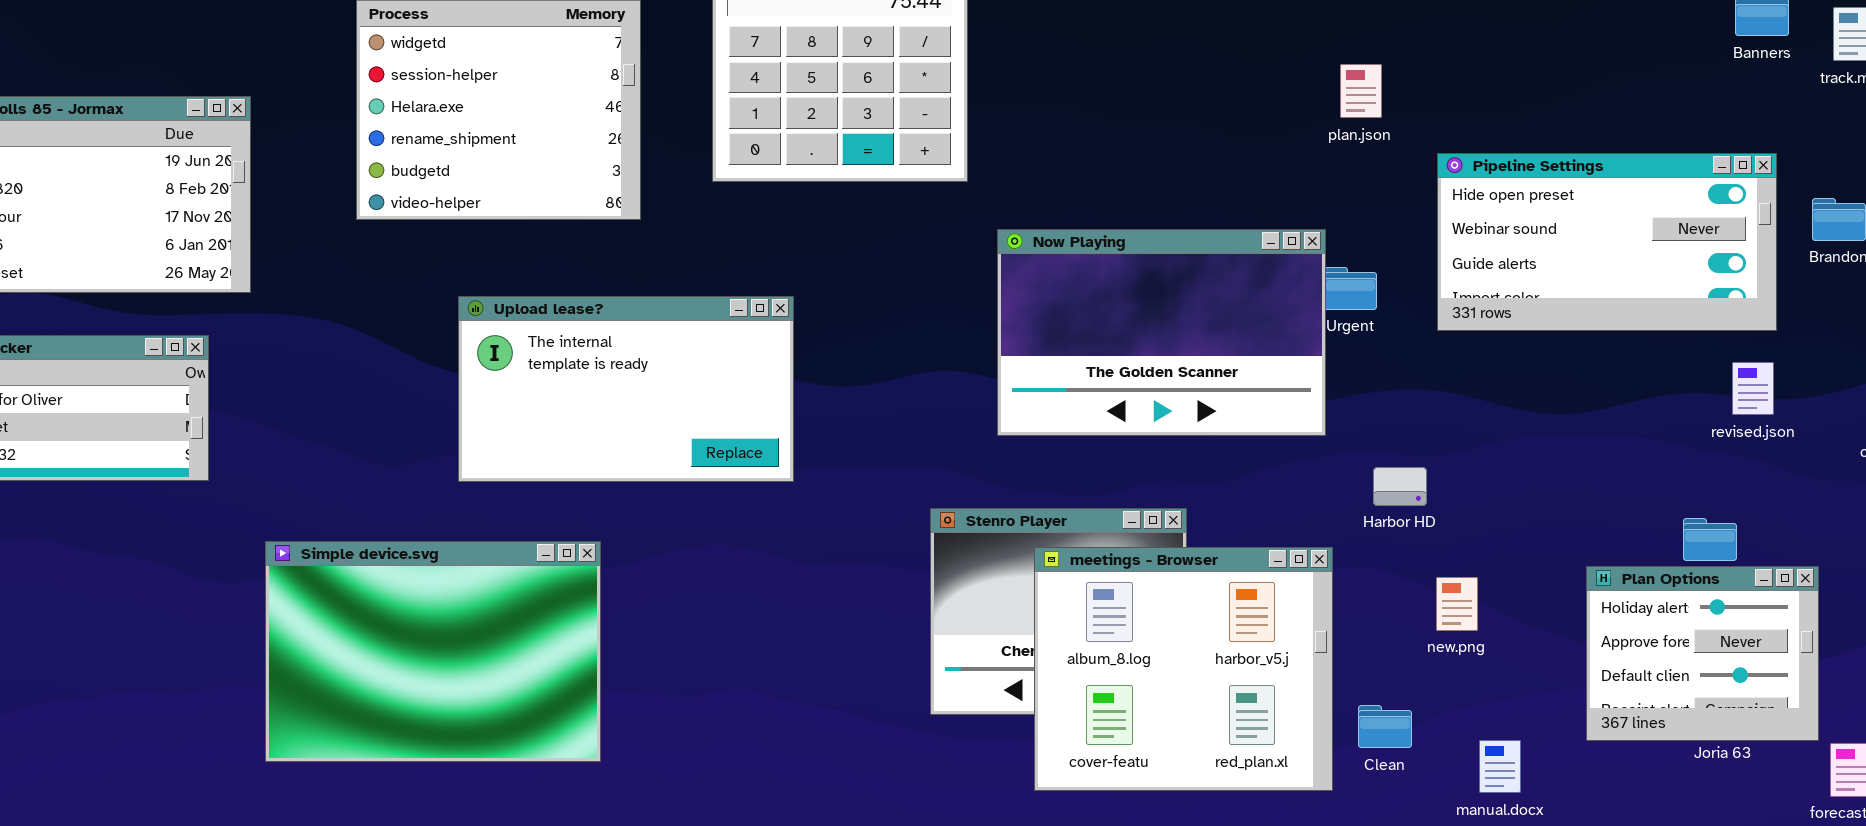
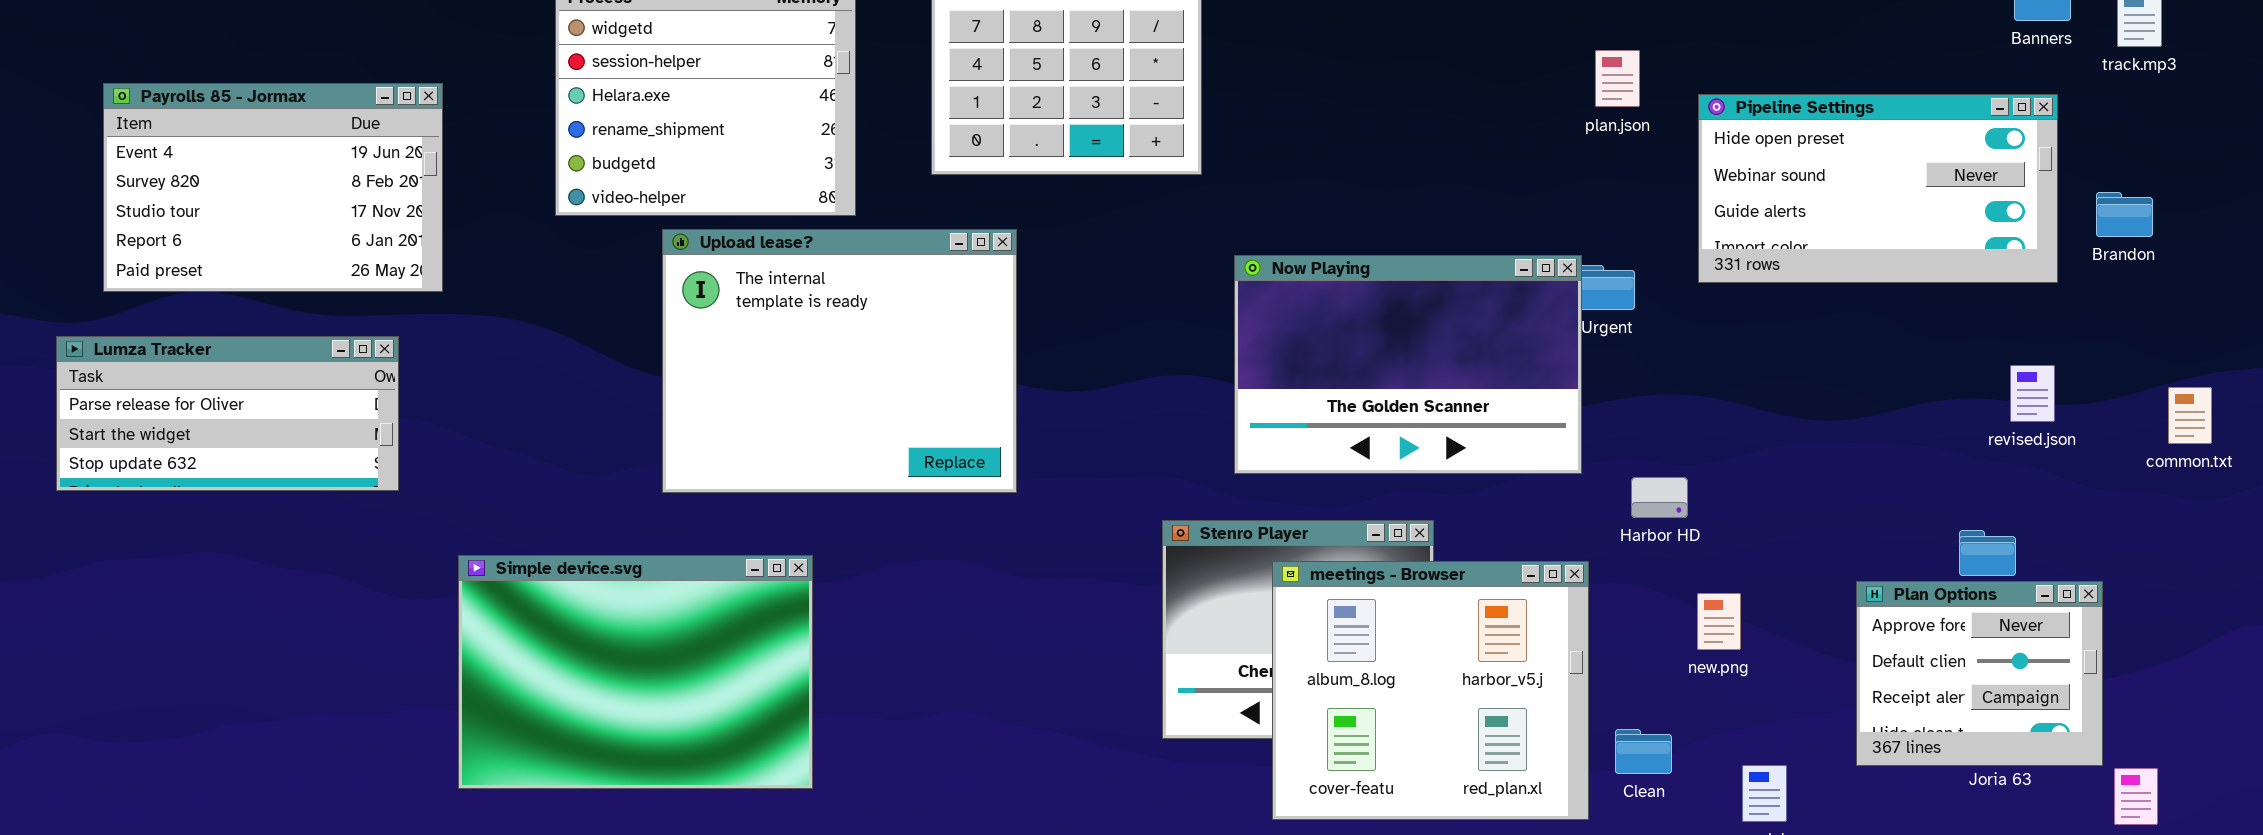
Pipeline Settings: [1437,153,1777,331] -> [1698,94,2058,283], moved
Now Playing: [997,229,1326,436] -> [1234,255,1582,474], moved
Upload lease?: [458,296,794,482] -> [662,229,1017,493], resized
Plan Options: [1586,566,1819,741] -> [1856,581,2103,766], scrolled down 1 row

